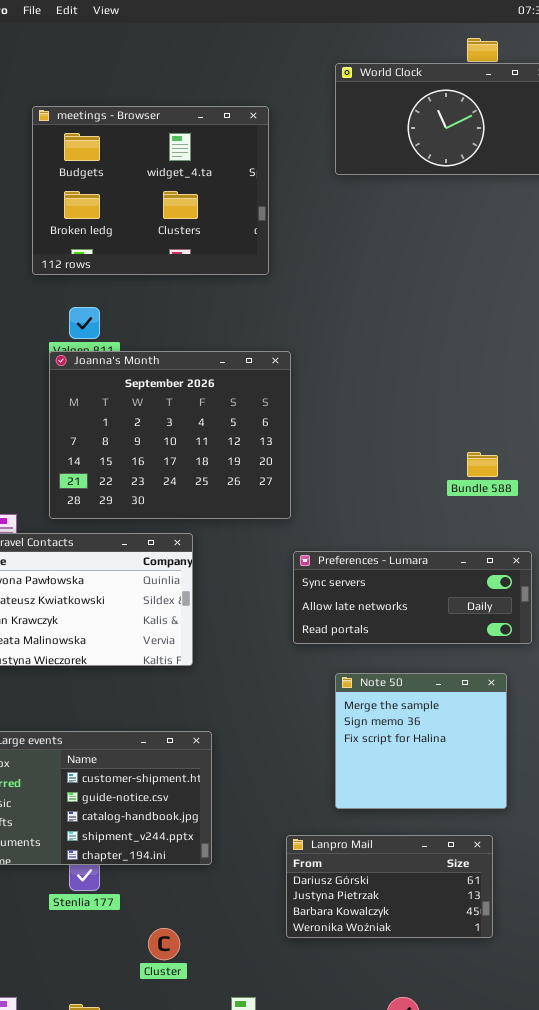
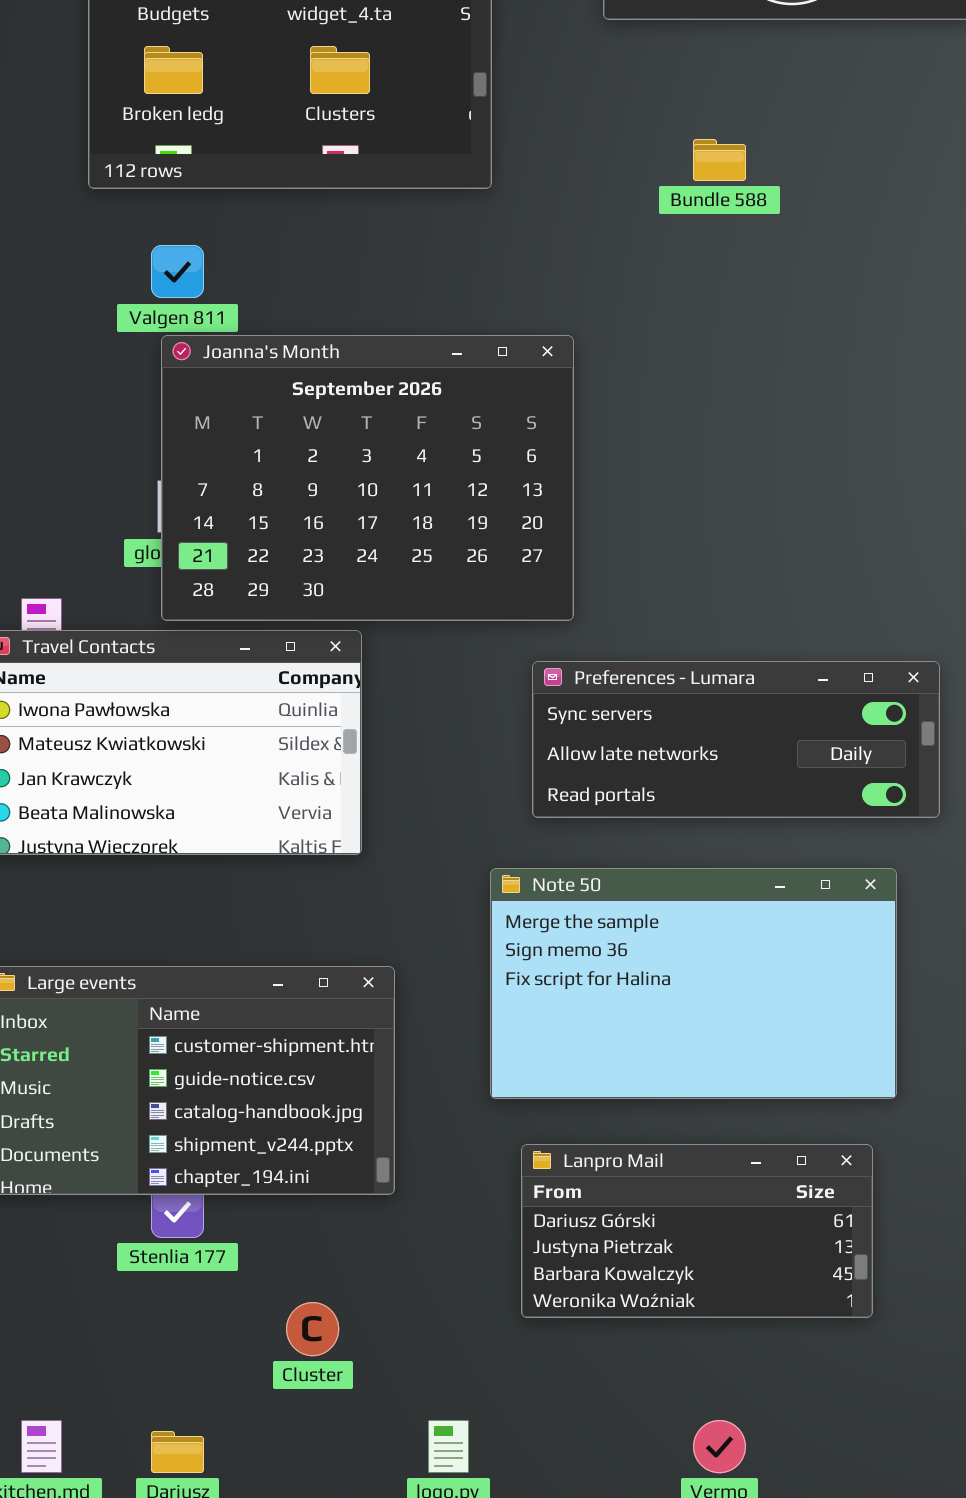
Joanna's Month: [49,351,291,519] -> [161,335,574,621], moved
Bundle 588: [467,452,498,477] -> [693,139,746,181], moved
Note 50: [335,673,507,809] -> [490,868,897,1099], resized

